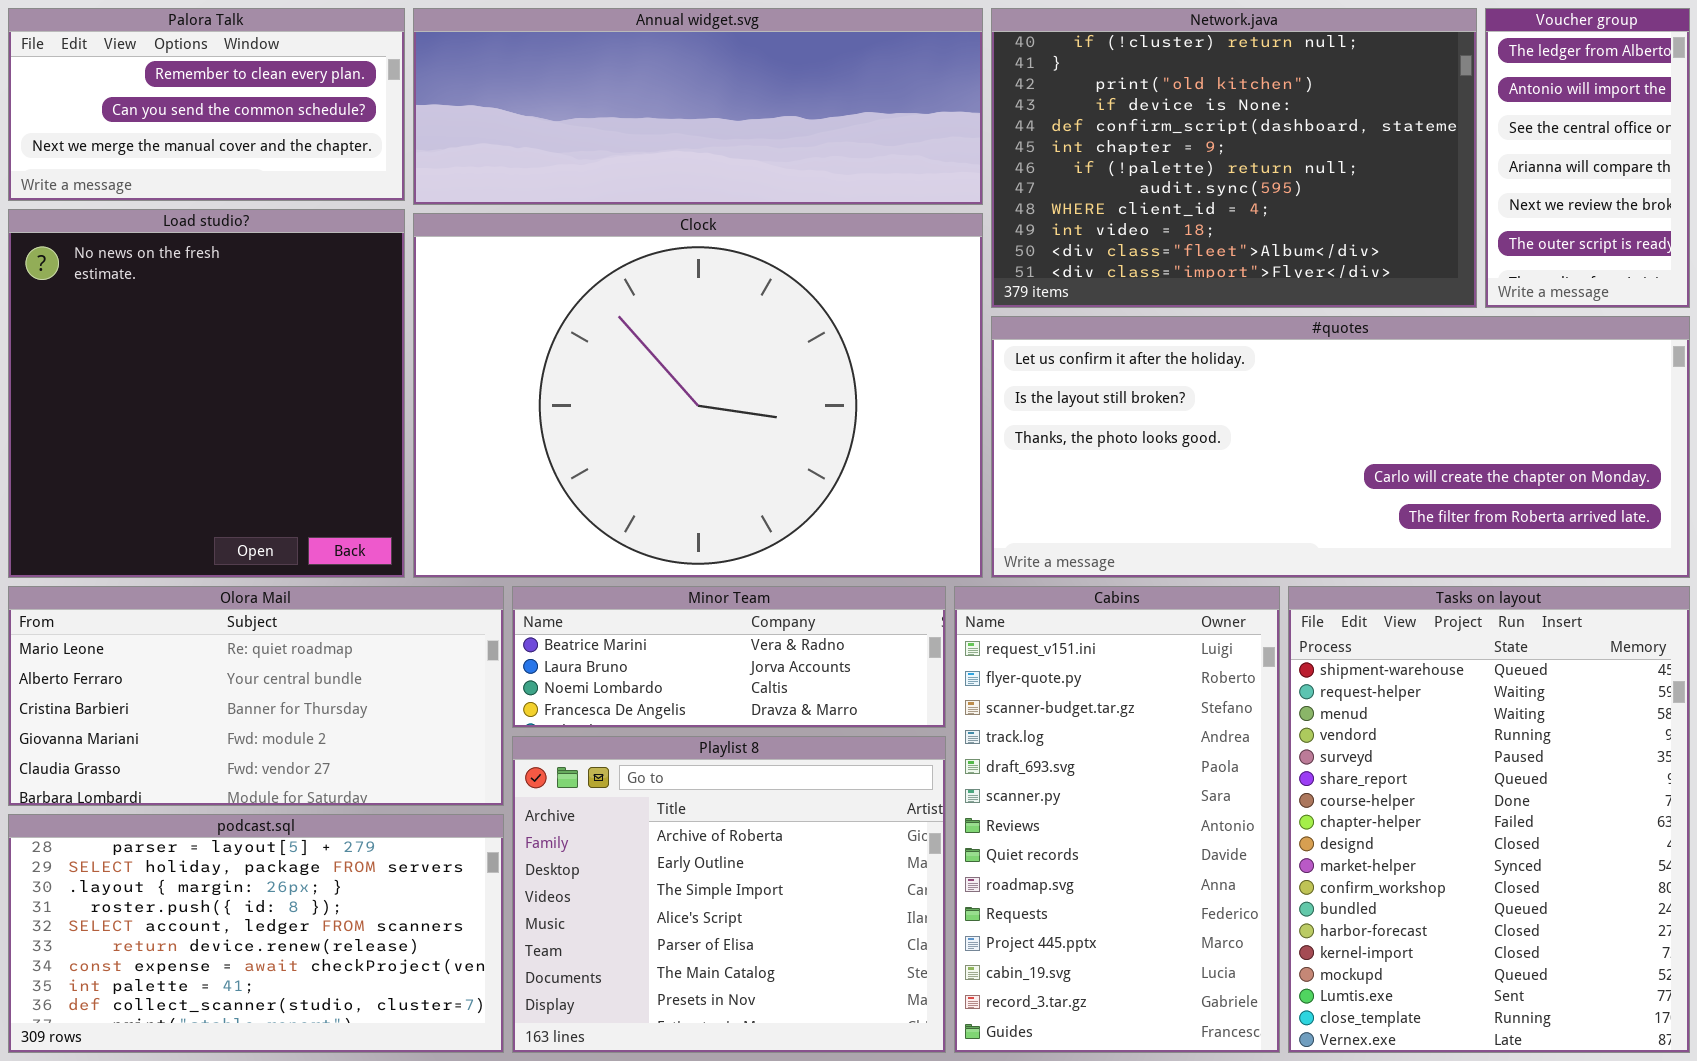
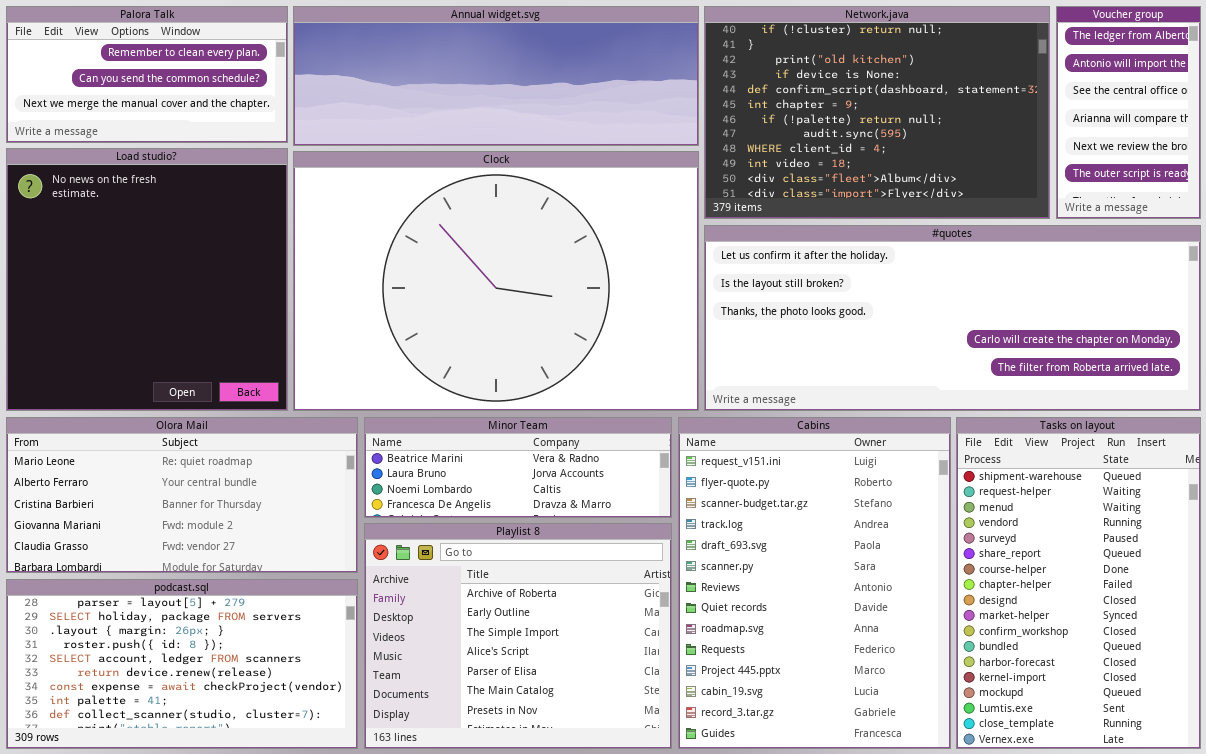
Cabins: [954,586,1280,1053] -> [678,417,951,749], resized
Tasks on layout: [1288,586,1690,1053] -> [956,417,1201,749], resized

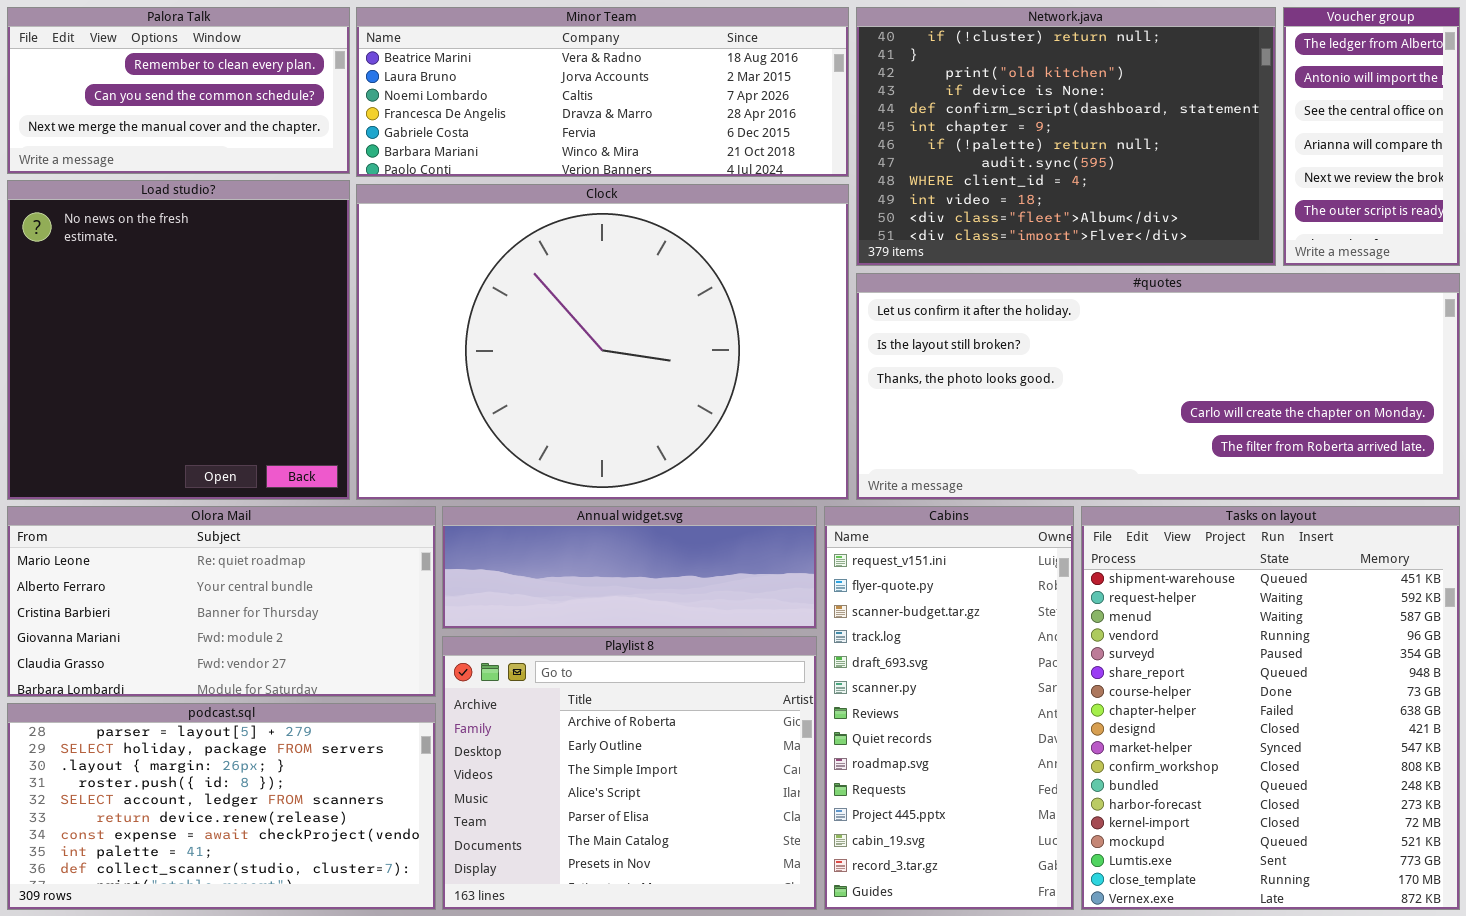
Annual widget.svg: [293,6,699,146] -> [442,506,817,629], moved, resized
Minor Team: [364,417,672,518] -> [356,7,849,177], moved, resized
Cabins: [678,417,951,749] -> [824,506,1074,910], resized
Tasks on layout: [956,417,1201,749] -> [1081,506,1460,910], resized

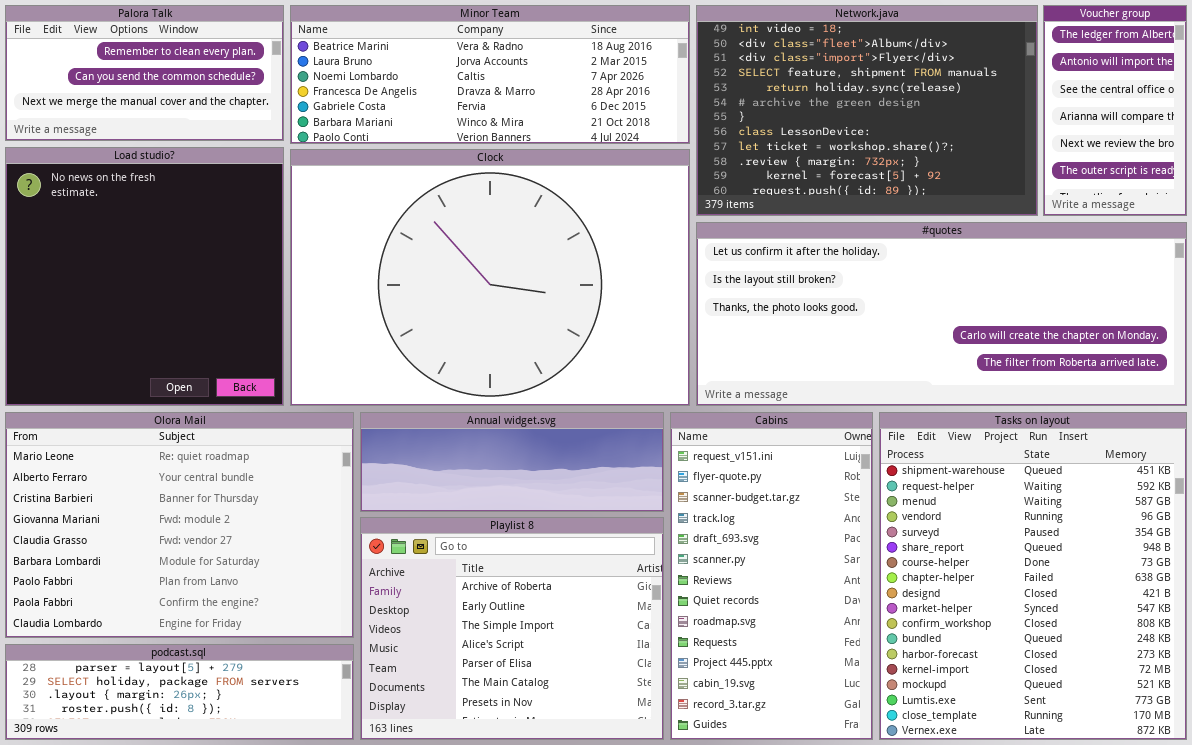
Network.java: [856,7,1276,266] -> [696,5,1038,216], scrolled down 9 rows
Olora Mail: [7,506,436,697] -> [5,412,354,638], resized
podcast.sql: [7,703,436,910] -> [5,644,354,740], resized

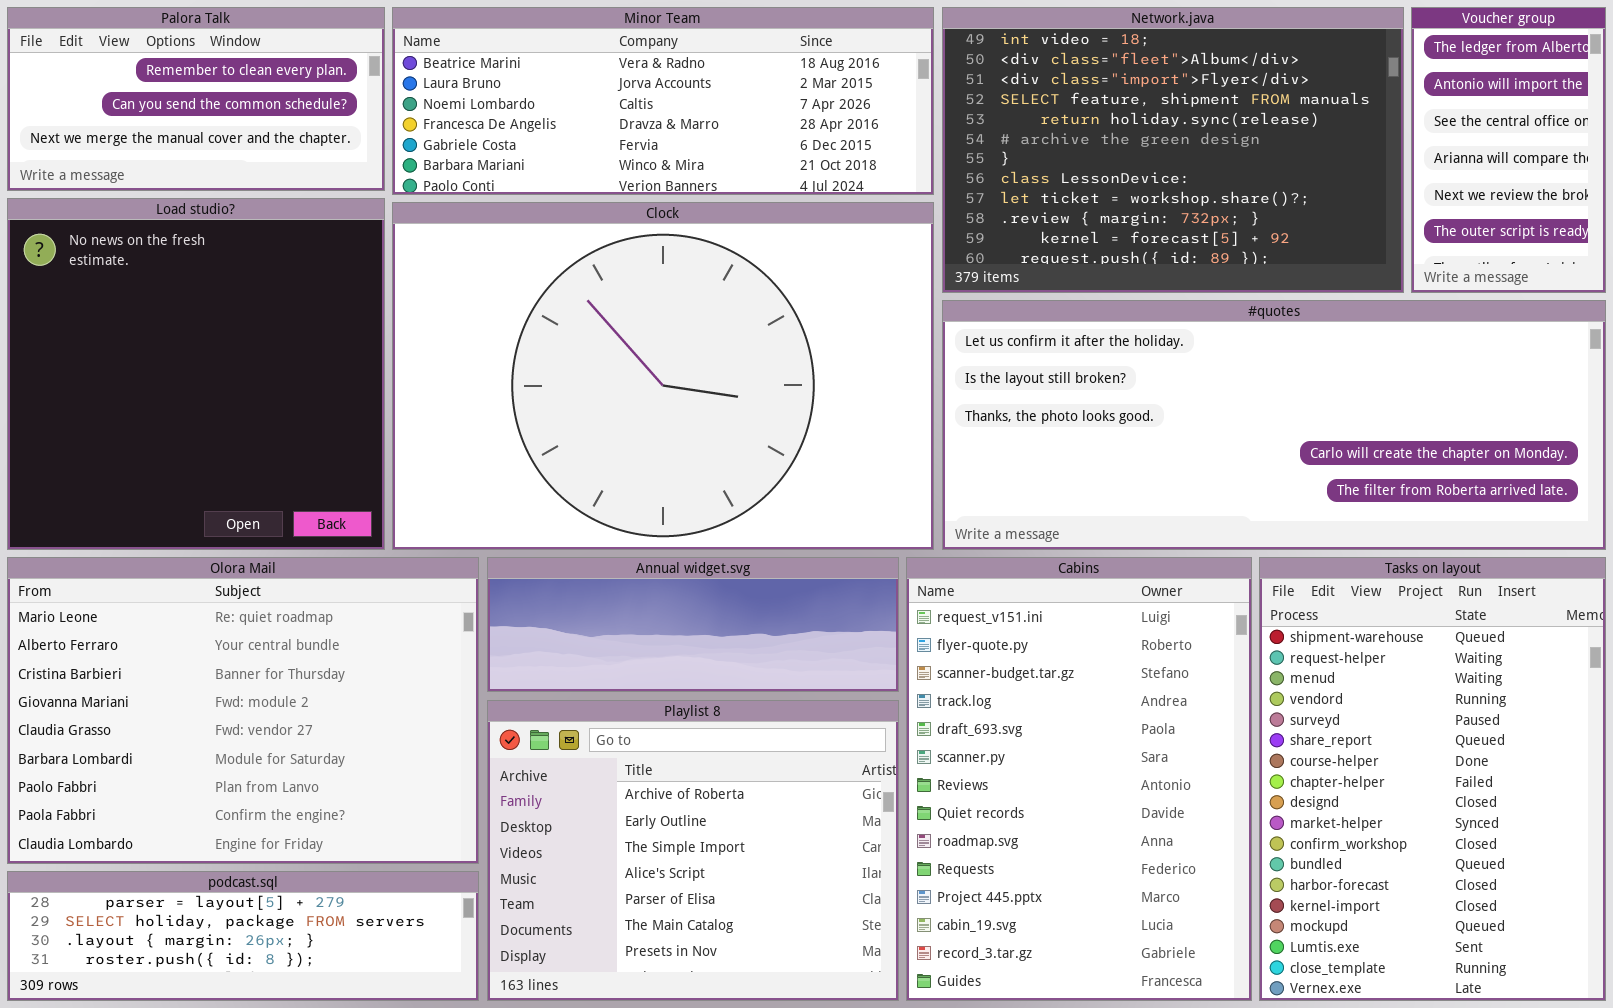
Cabins: [670,412,873,740] -> [906,557,1252,1001], resized
Tasks on layout: [879,412,1187,740] -> [1259,557,1606,1001], resized

